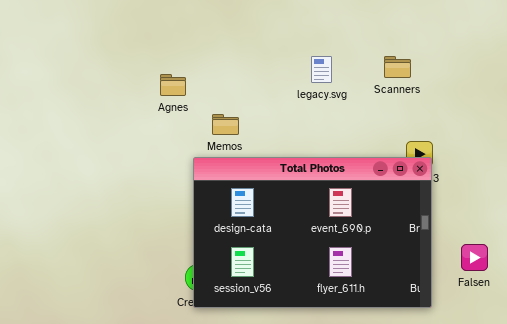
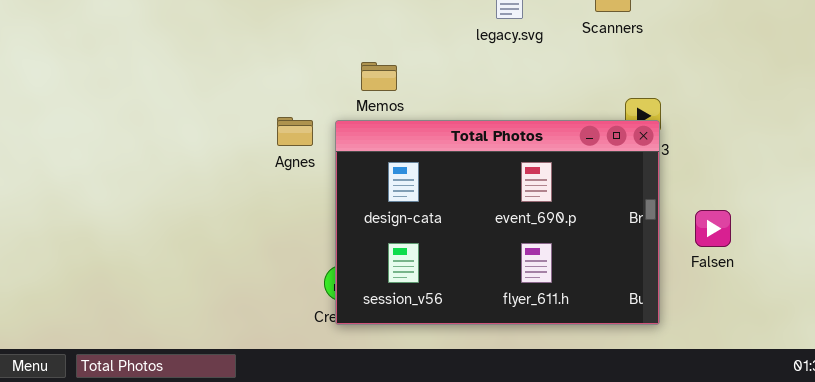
Agnes: [160,74,186,96] -> [277,117,313,146], moved
Falsen: [461,244,488,271] -> [695,210,731,247], moved

